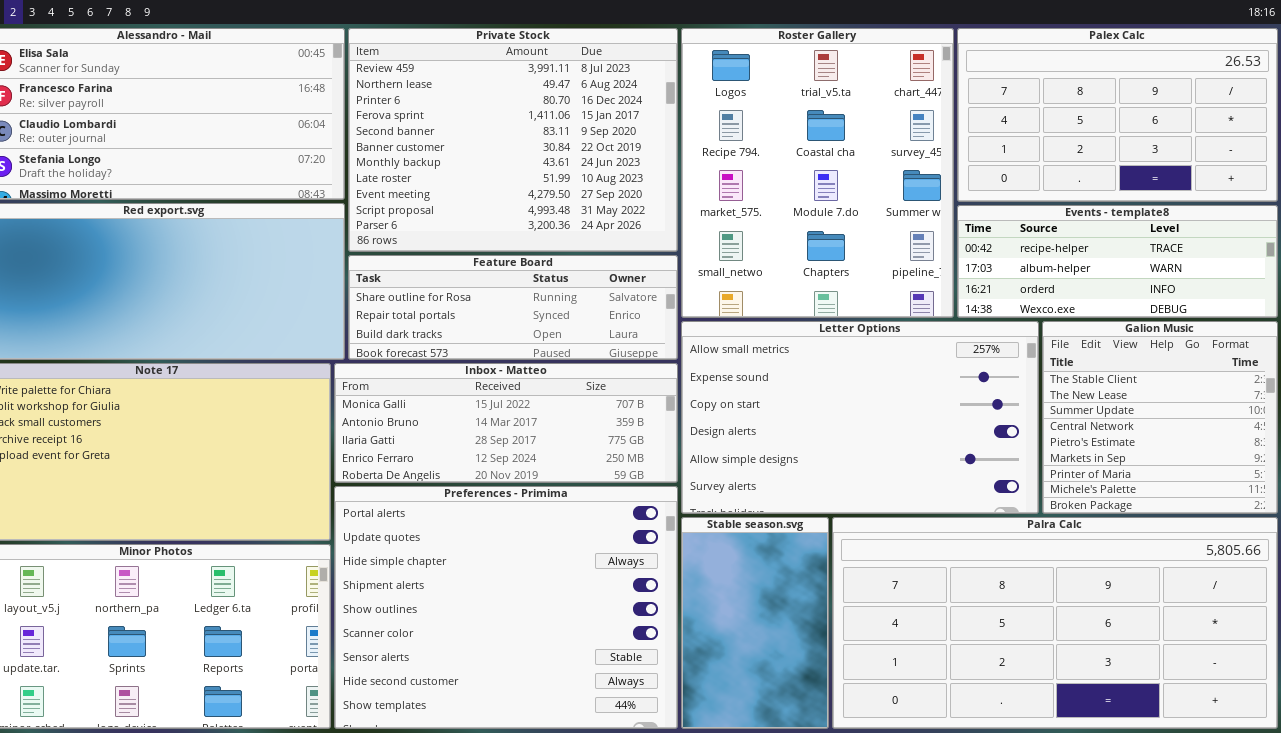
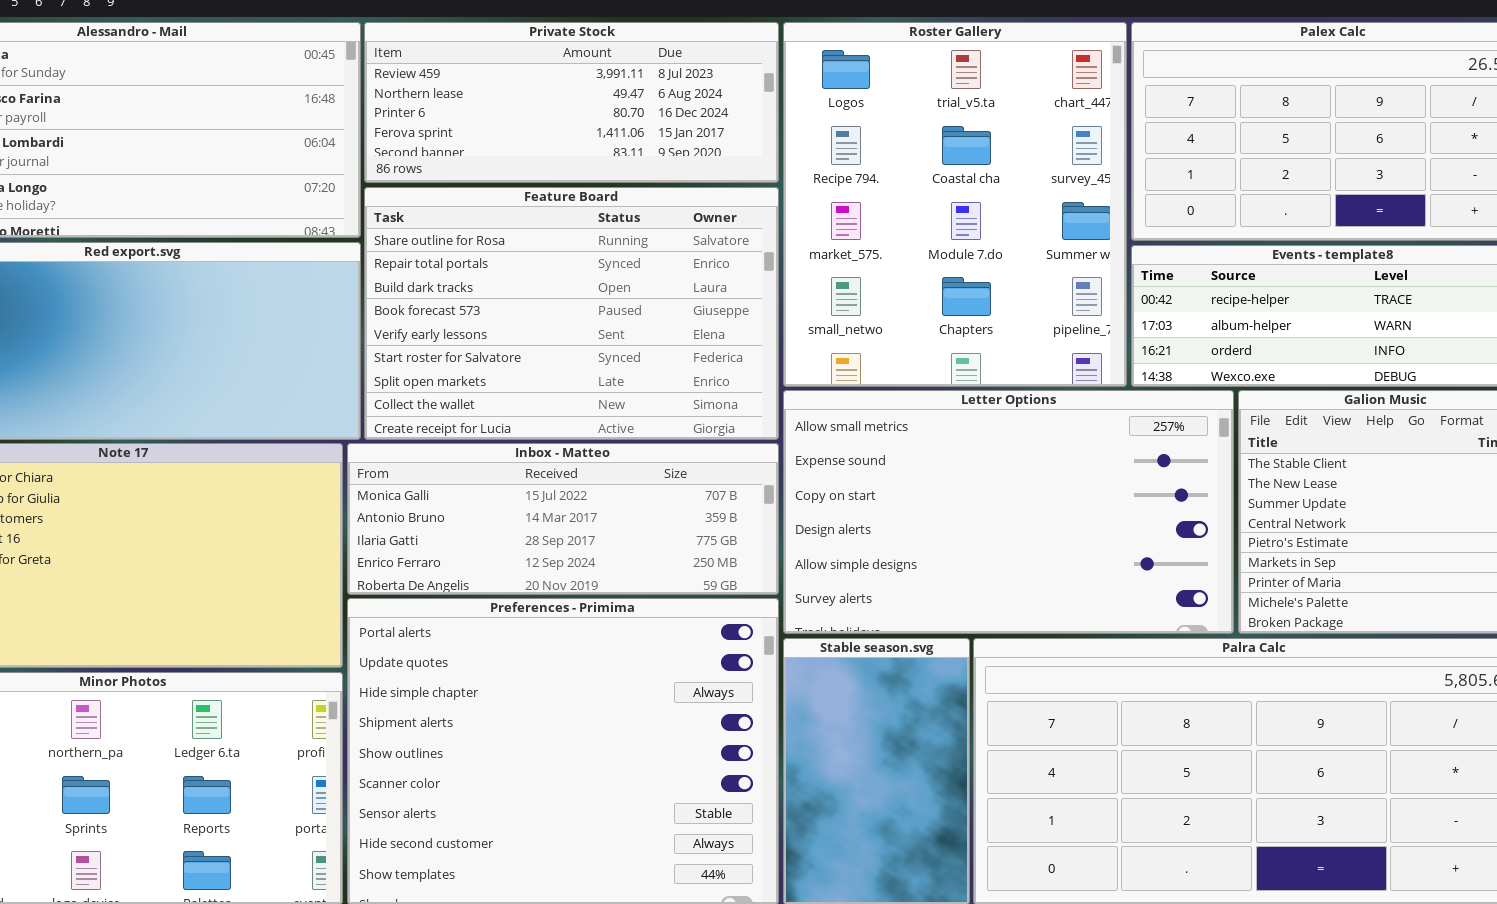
Private Stock: [348,28,678,252] -> [364,22,779,183], resized
Feature Board: [348,255,678,360] -> [364,187,779,440], resized

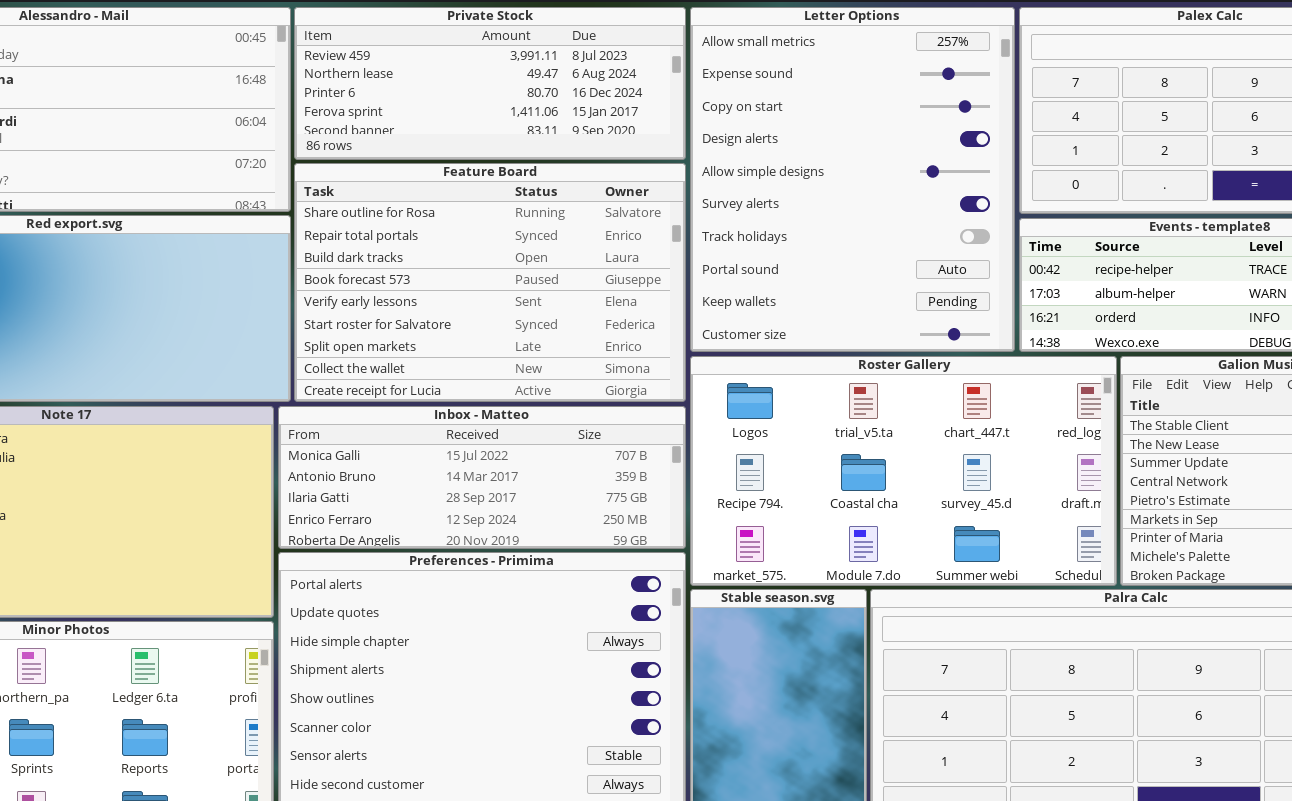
Roster Gallery: [783,22,1127,387] -> [690,356,1117,586], moved, resized
Letter Options: [783,390,1234,634] -> [690,7,1015,352], moved, resized

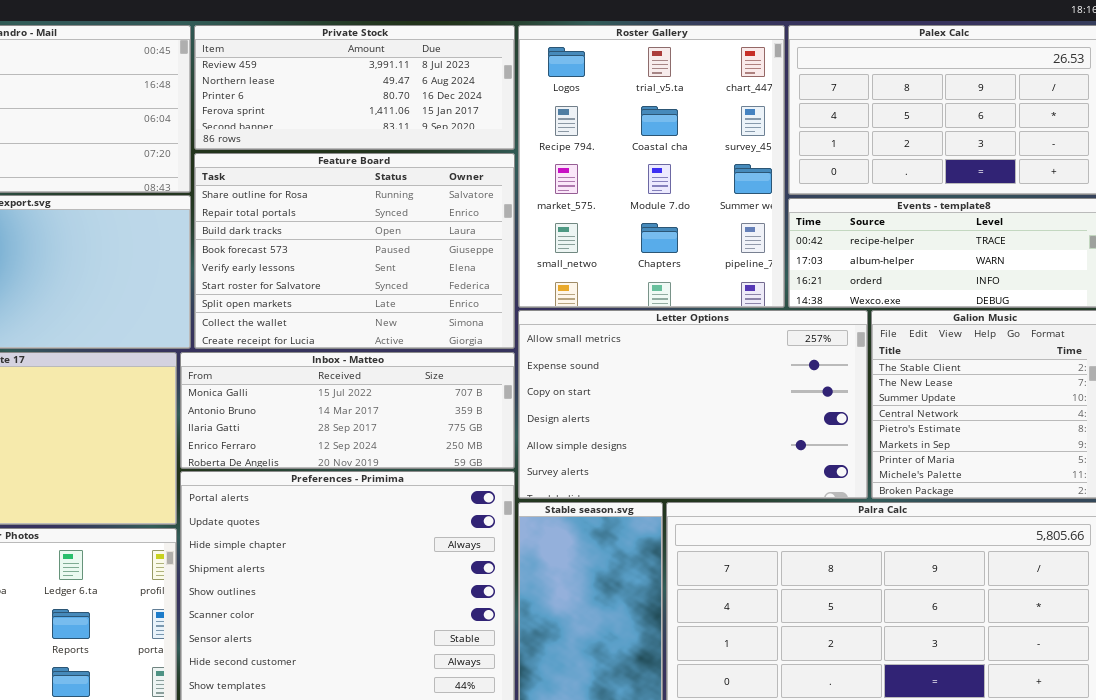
Letter Options: [690,7,1015,352] -> [518,310,868,499], moved, resized
Roster Gallery: [690,356,1117,586] -> [518,25,785,308], moved, resized

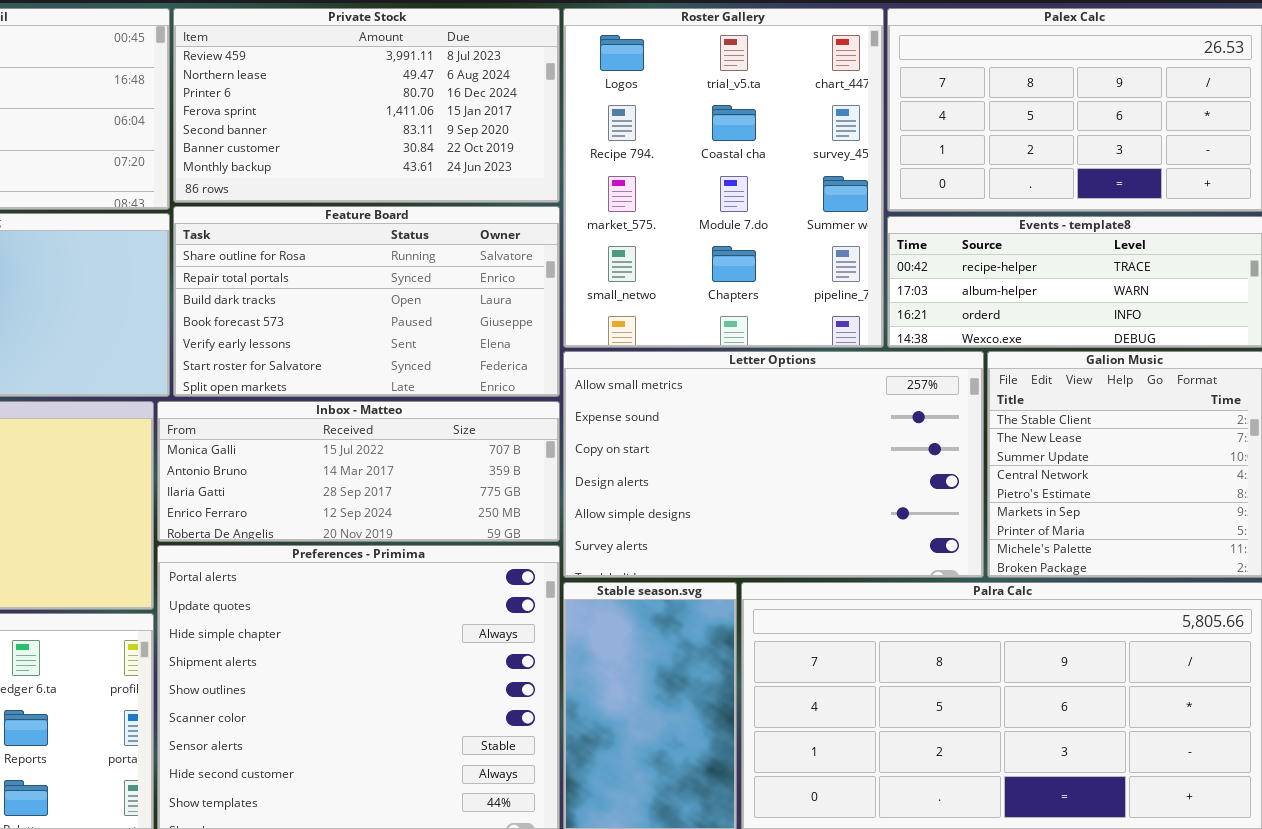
Private Stock: [194,25,515,150] -> [173,8,560,203], resized
Feature Board: [194,153,515,349] -> [173,206,560,397], resized

